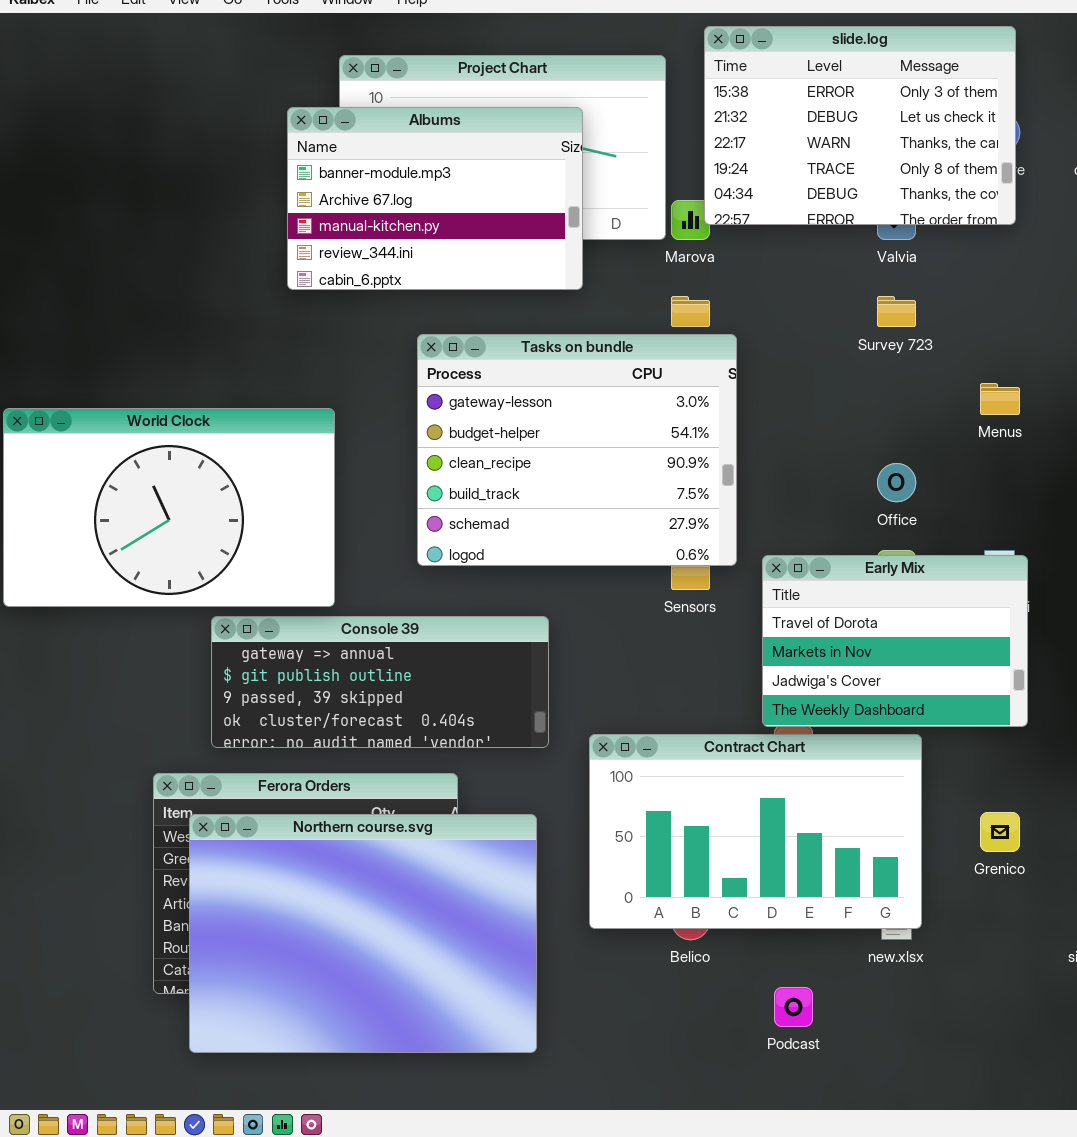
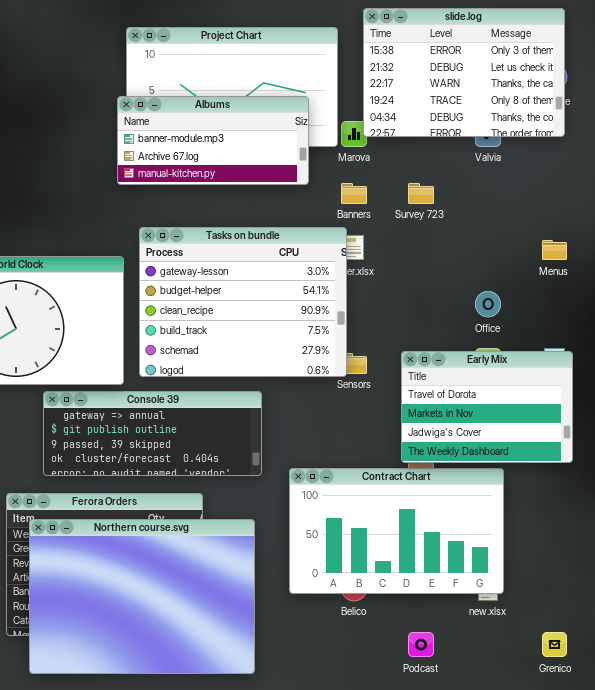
Albums: [287,107,583,290] -> [117,96,309,185], moved, resized
Survey 723: [877,296,916,327] -> [408,183,434,204], moved
Tasks on bundle: [417,334,737,566] -> [139,227,347,377], moved
Grenico: [980,812,1020,852] -> [542,632,567,657], moved

